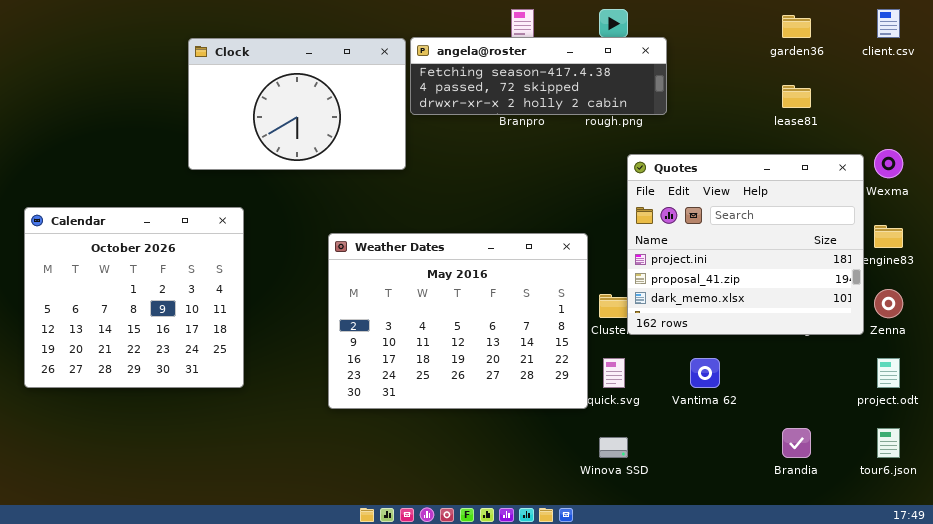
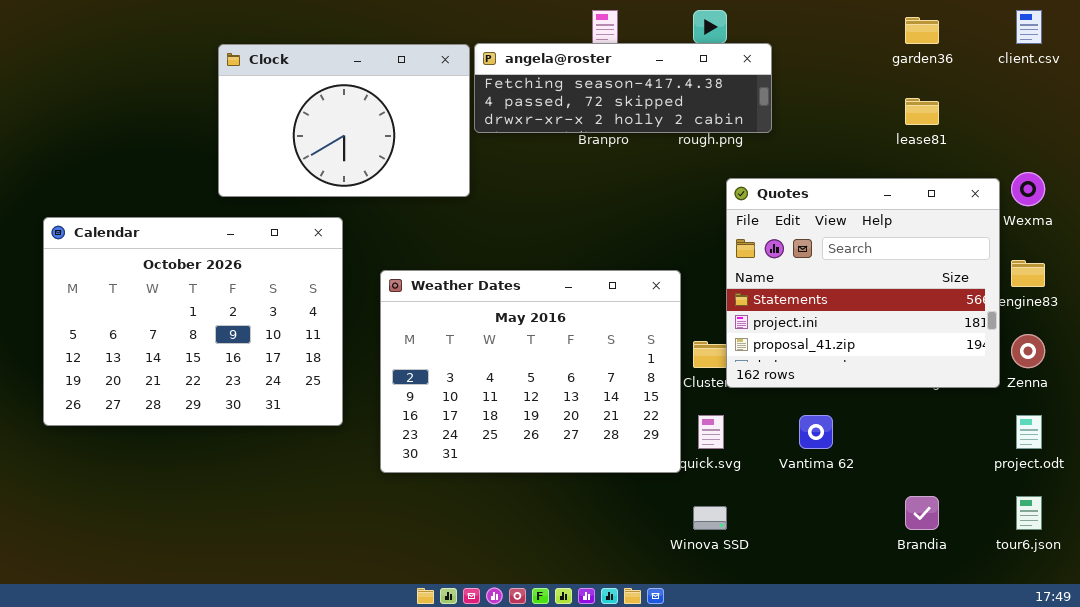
Quotes: [627,154,864,335] -> [726,178,1000,388], scrolled up 1 row
Calendar: [24,207,244,388] -> [43,217,343,426], moved, resized

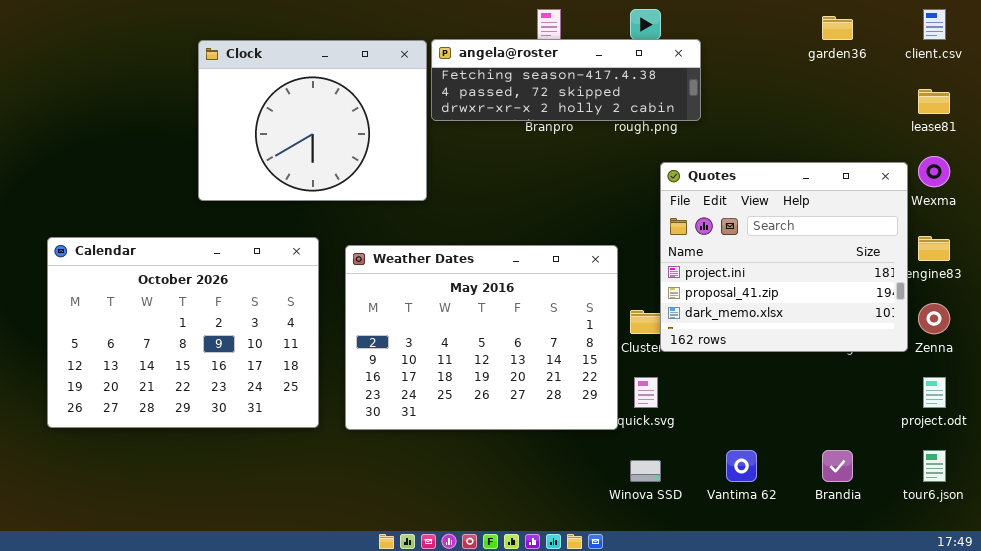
Clock: [218,44,470,197] -> [198,40,427,201], resized
lease81: [905,98,939,125] -> [918,89,950,114], moved
Quotes: [726,178,1000,388] -> [660,162,908,352], scrolled down 1 row
Calendar: [43,217,343,426] -> [47,237,319,428], moved
Vantima 62: [799,415,833,449] -> [726,450,757,482], moved

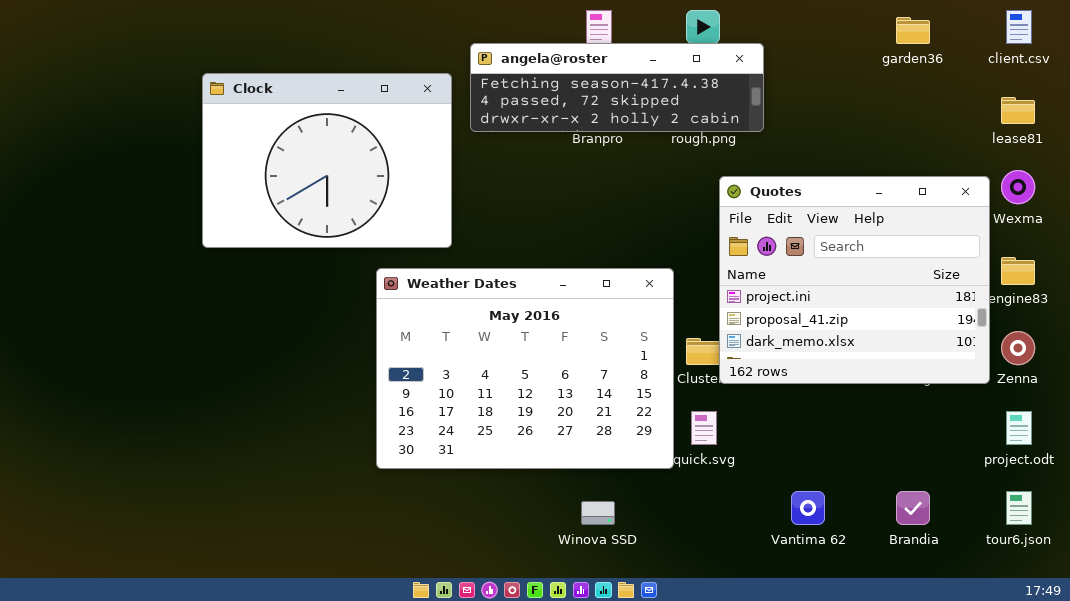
Clock: [198,40,427,201] -> [202,73,452,248], moved
Calendar: [47,237,319,428] -> none, closed
Winova SSD: [630,460,661,482] -> [581,501,615,525], moved

